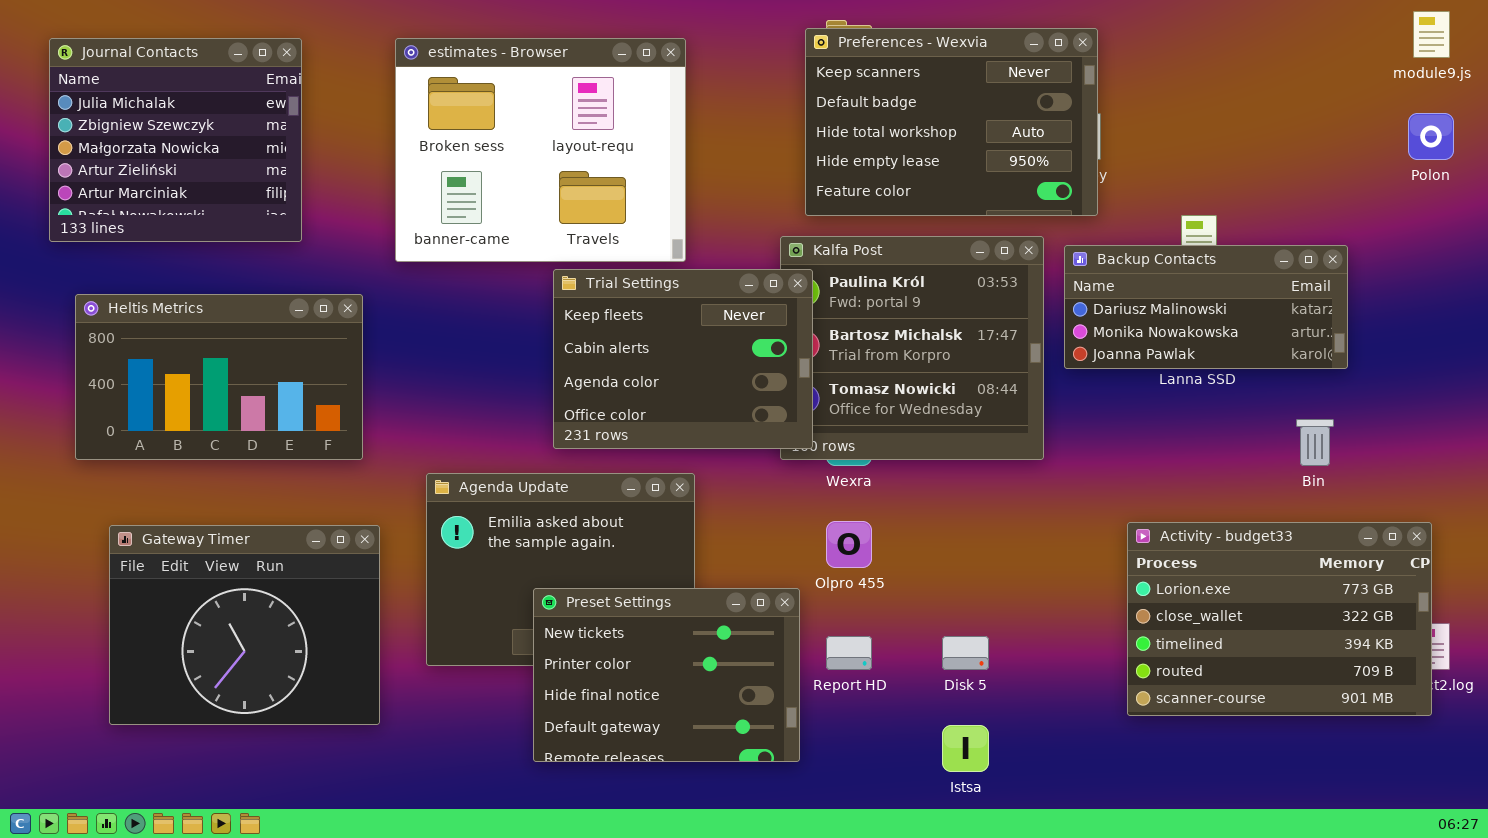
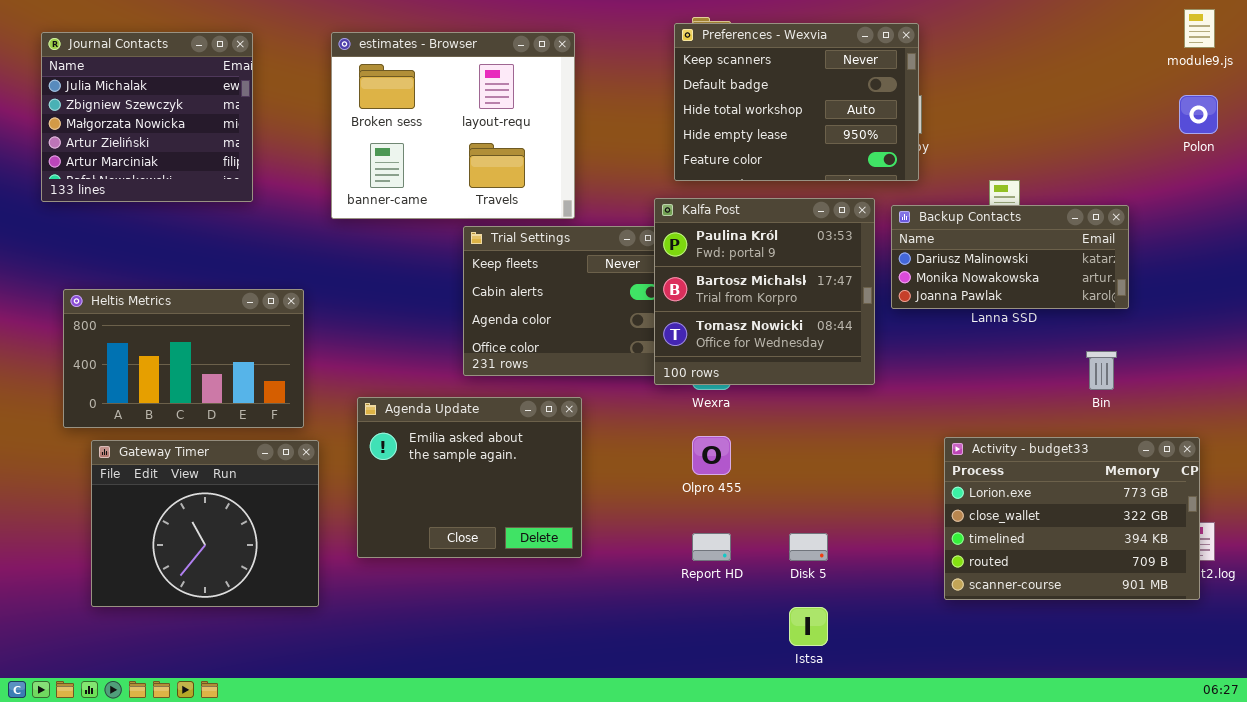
Kalfa Post: [780,236,1044,460] -> [654,198,875,385], raised
Heltis Metrics: [75,294,363,460] -> [63,289,304,428], moved
Preset Settings: [533,588,800,762] -> none, closed

